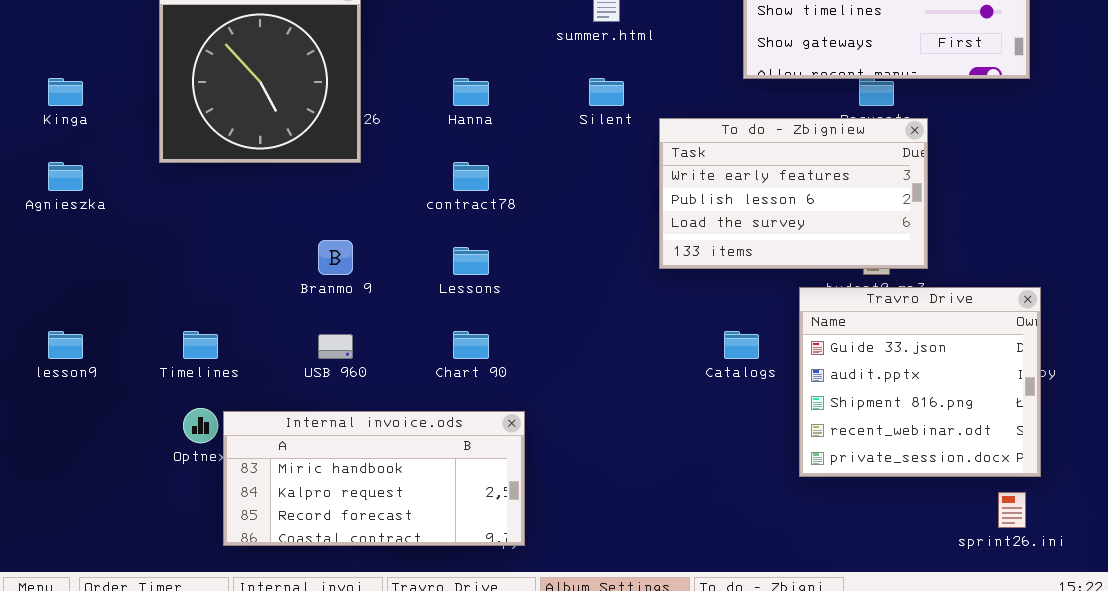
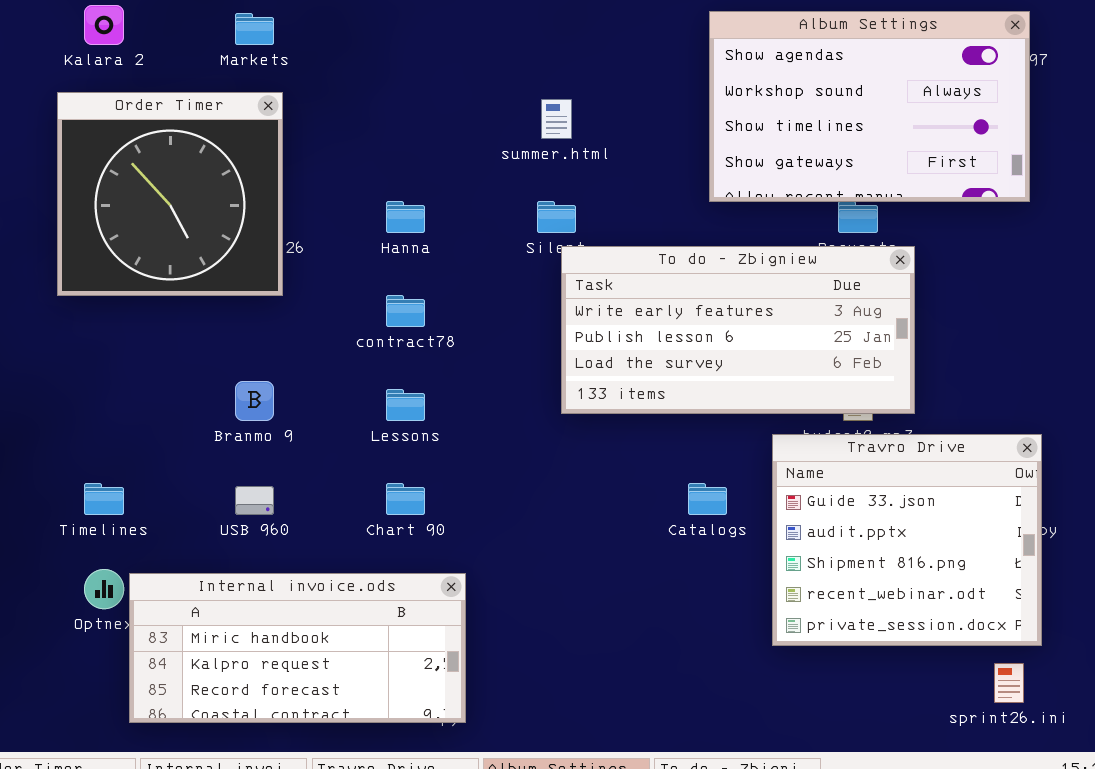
To do - Zbigniew: [659,118,928,269] -> [561,246,915,414], resized

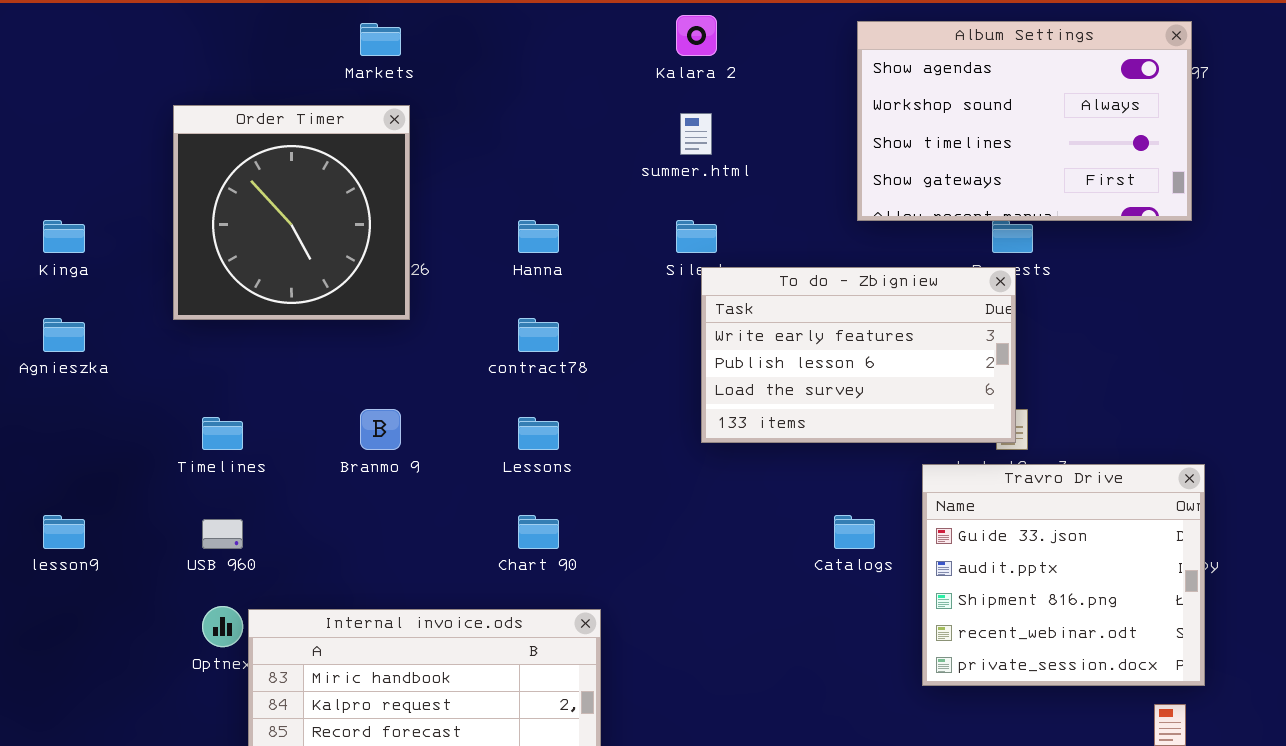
Kalara 2: [84,5,124,45] -> [676,15,717,56], moved
To do - Zbigniew: [561,246,915,414] -> [701,267,1016,443], resized
Timelines: [84,483,124,515] -> [202,417,243,450], moved
USB 960: [235,486,274,515] -> [202,519,243,549], moved

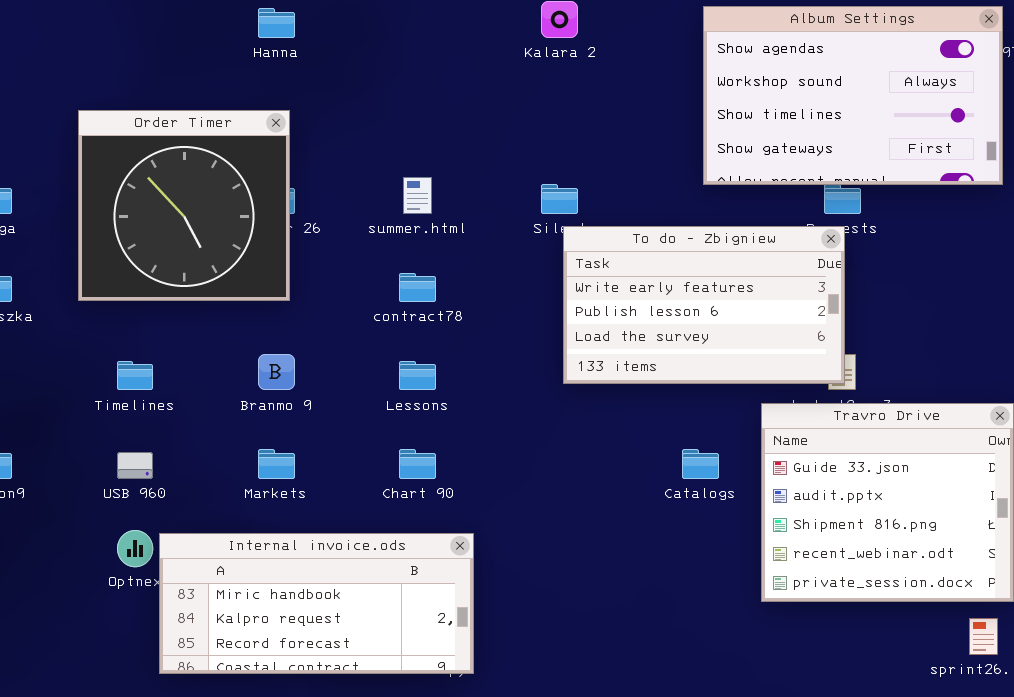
Markets: [360,23,401,56] -> [258,449,295,479], moved
Order Timer: [173,105,410,320] -> [78,110,290,301], moved
summer.html: [680,113,712,155] -> [403,177,432,214], moved
Hanna: [518,220,559,253] -> [258,8,295,38], moved

